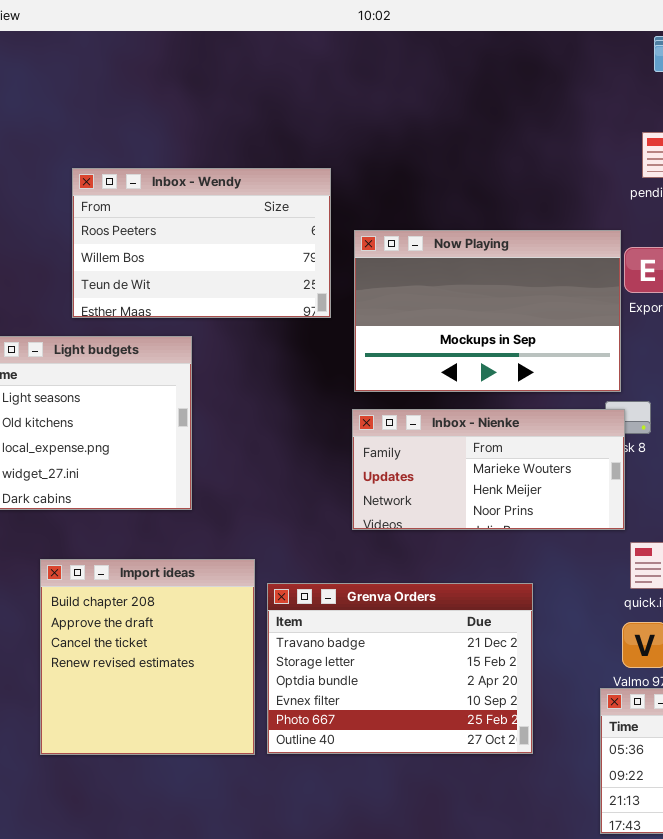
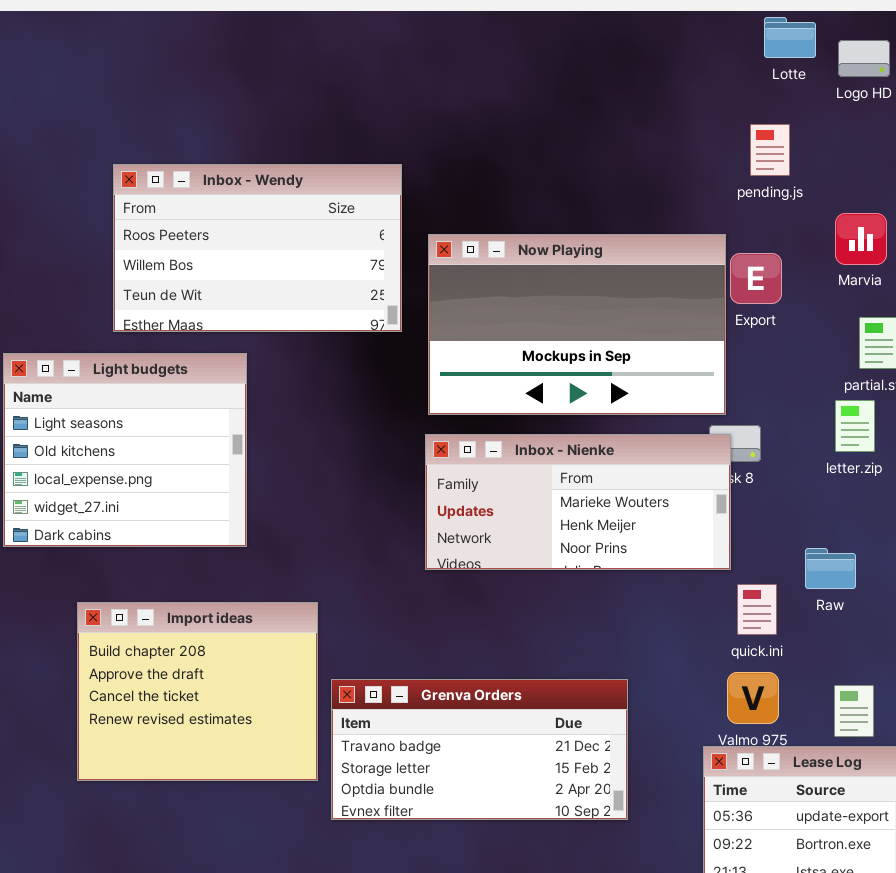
Import ideas: [40,559,255,755] -> [77,602,318,781], resized
Grenva Orders: [267,583,533,754] -> [331,679,628,820], resized

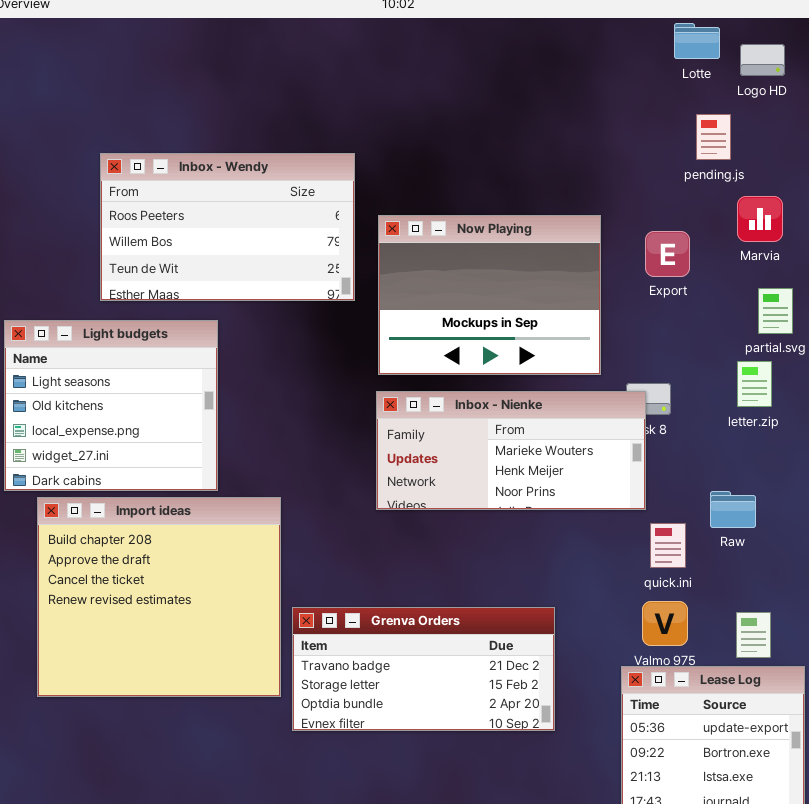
pending.js: [750,124,790,176] -> [696,114,731,160], moved
Now Playing: [428,234,726,415] -> [378,215,601,375], resized
Import ideas: [77,602,318,781] -> [37,497,281,697], resized

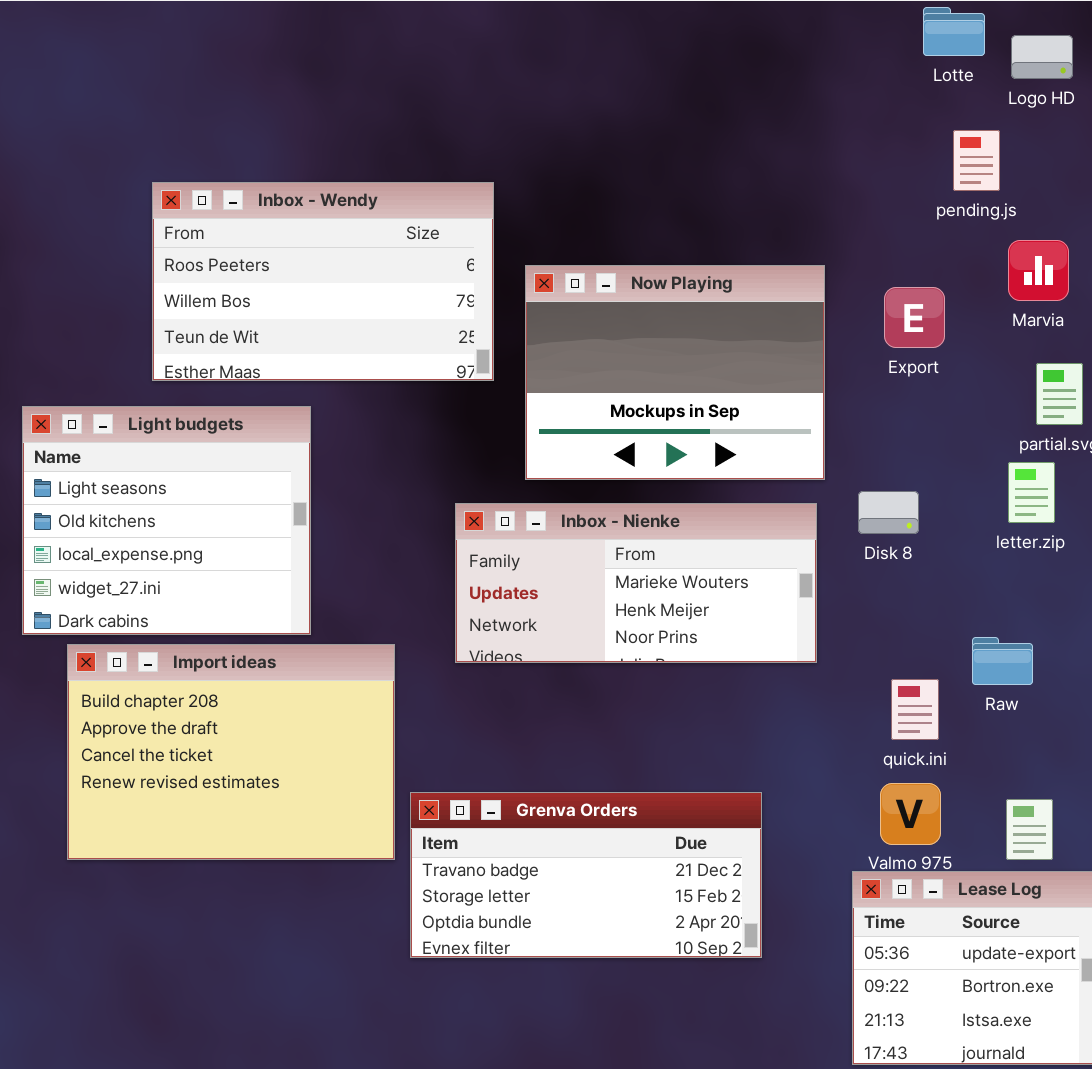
Inbox - Nienke: [376,391,646,510] -> [455,503,817,663], moved
Import ideas: [37,497,281,697] -> [67,644,395,860], resized

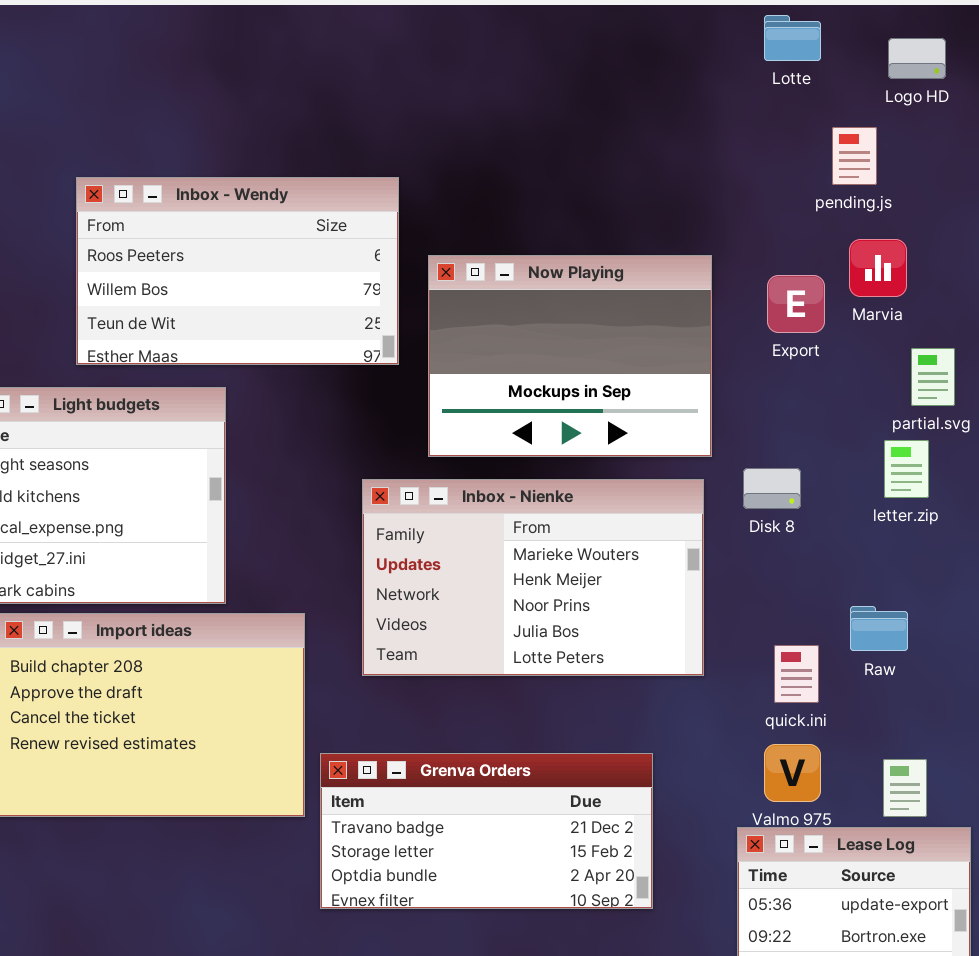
Lotte: [923,7,985,56] -> [764,15,821,61], moved
Marvia: [1008,240,1069,301] -> [849,239,907,297], moved
Inbox - Nienke: [455,503,817,663] -> [362,479,704,676], resized

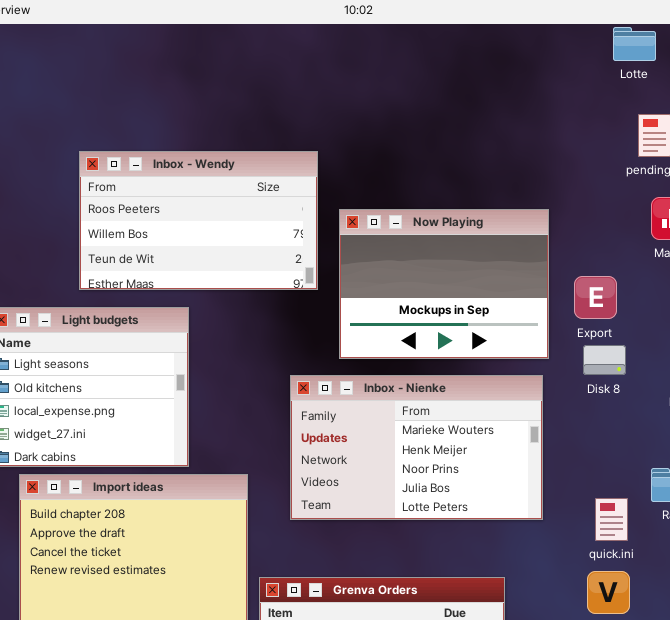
Lotte: [764,15,821,61] -> [613,27,656,61], moved
Export: [767,275,825,333] -> [574,276,617,319], moved
Disk 8: [743,468,801,509] -> [583,345,626,375], moved

